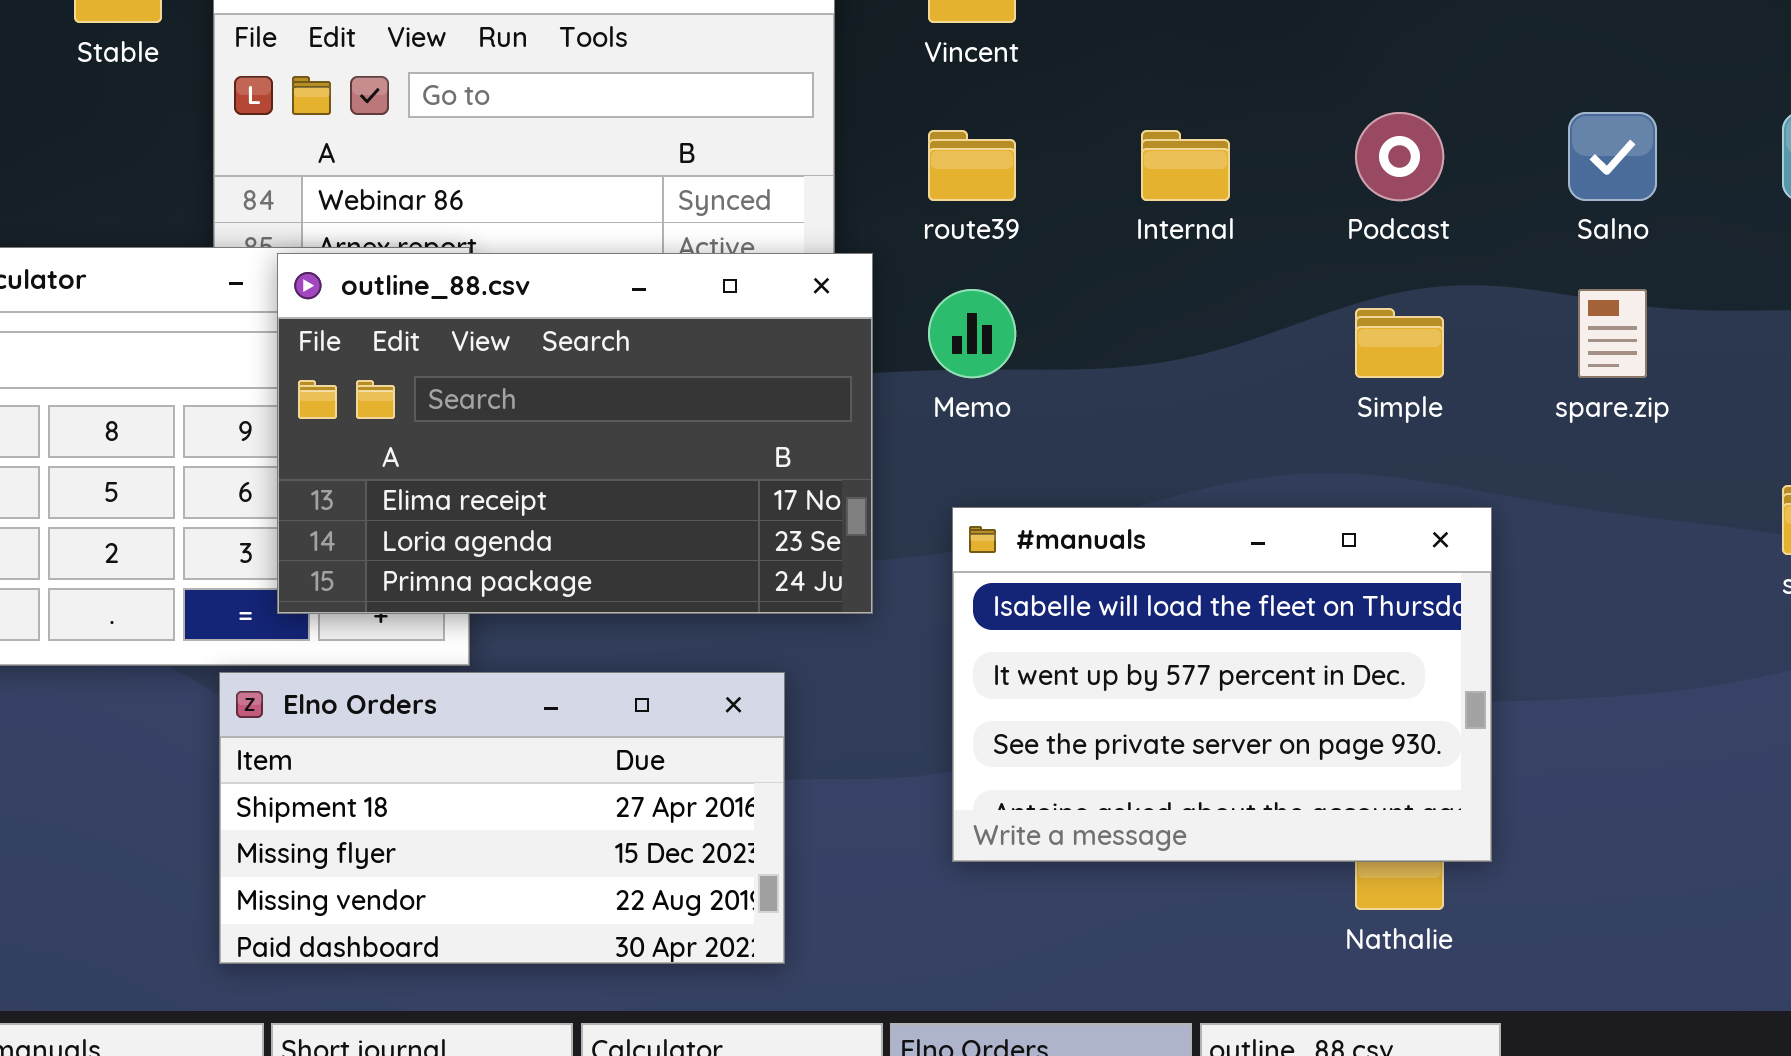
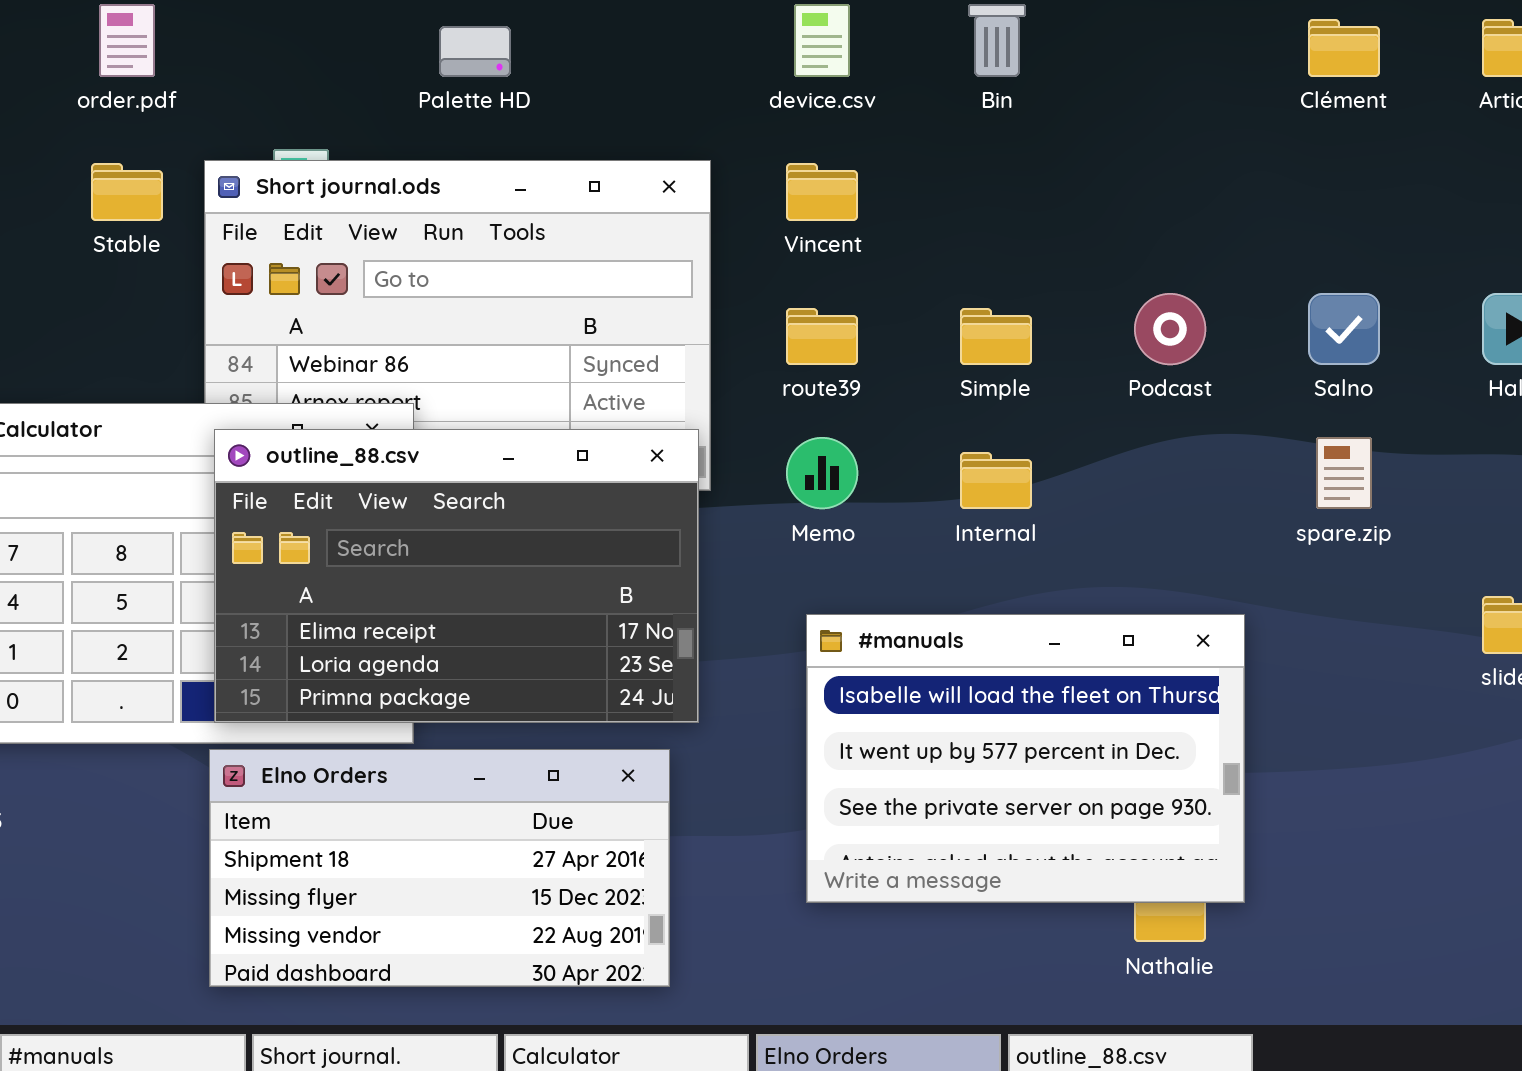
Internal: [1141,130,1230,201] -> [960,452,1032,509], moved
outline_88.csv: [277,253,873,614] -> [214,429,699,723], moved
Simple: [1355,308,1444,378] -> [960,308,1032,365], moved

